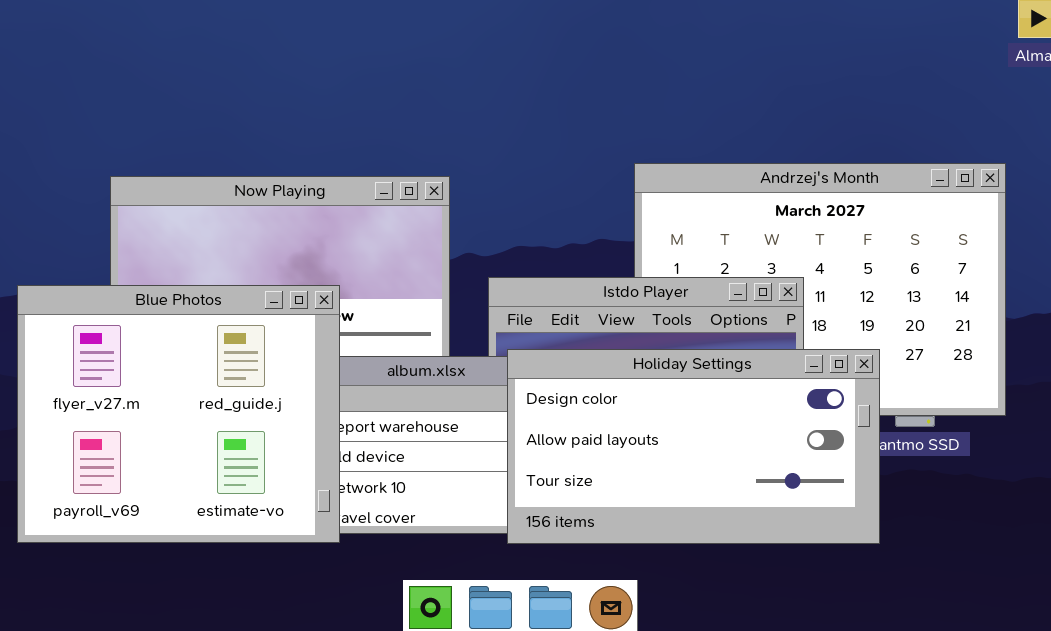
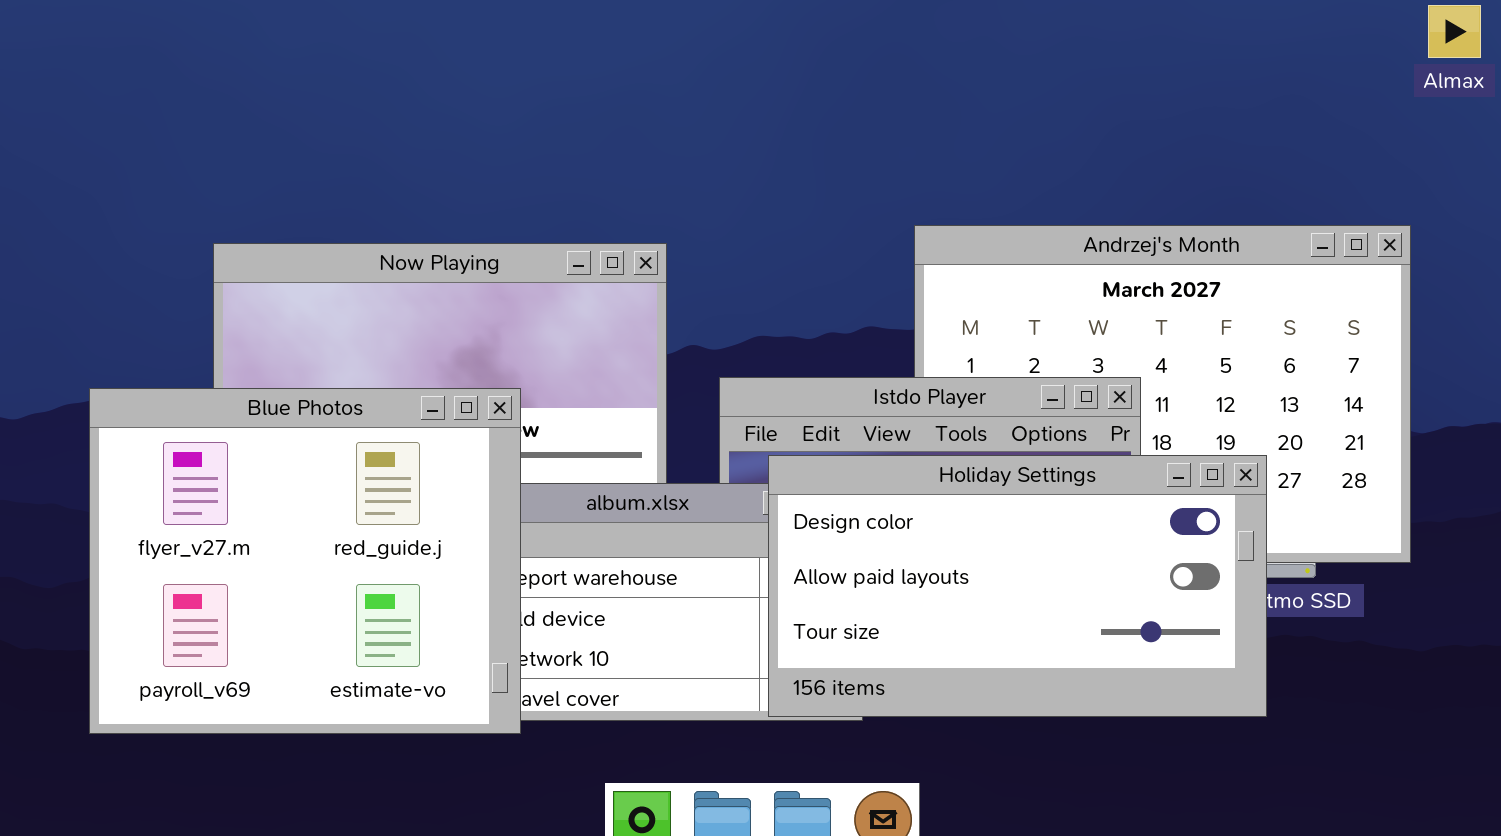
Holiday Settings: [507,349,880,544] -> [768,455,1267,717], moved

